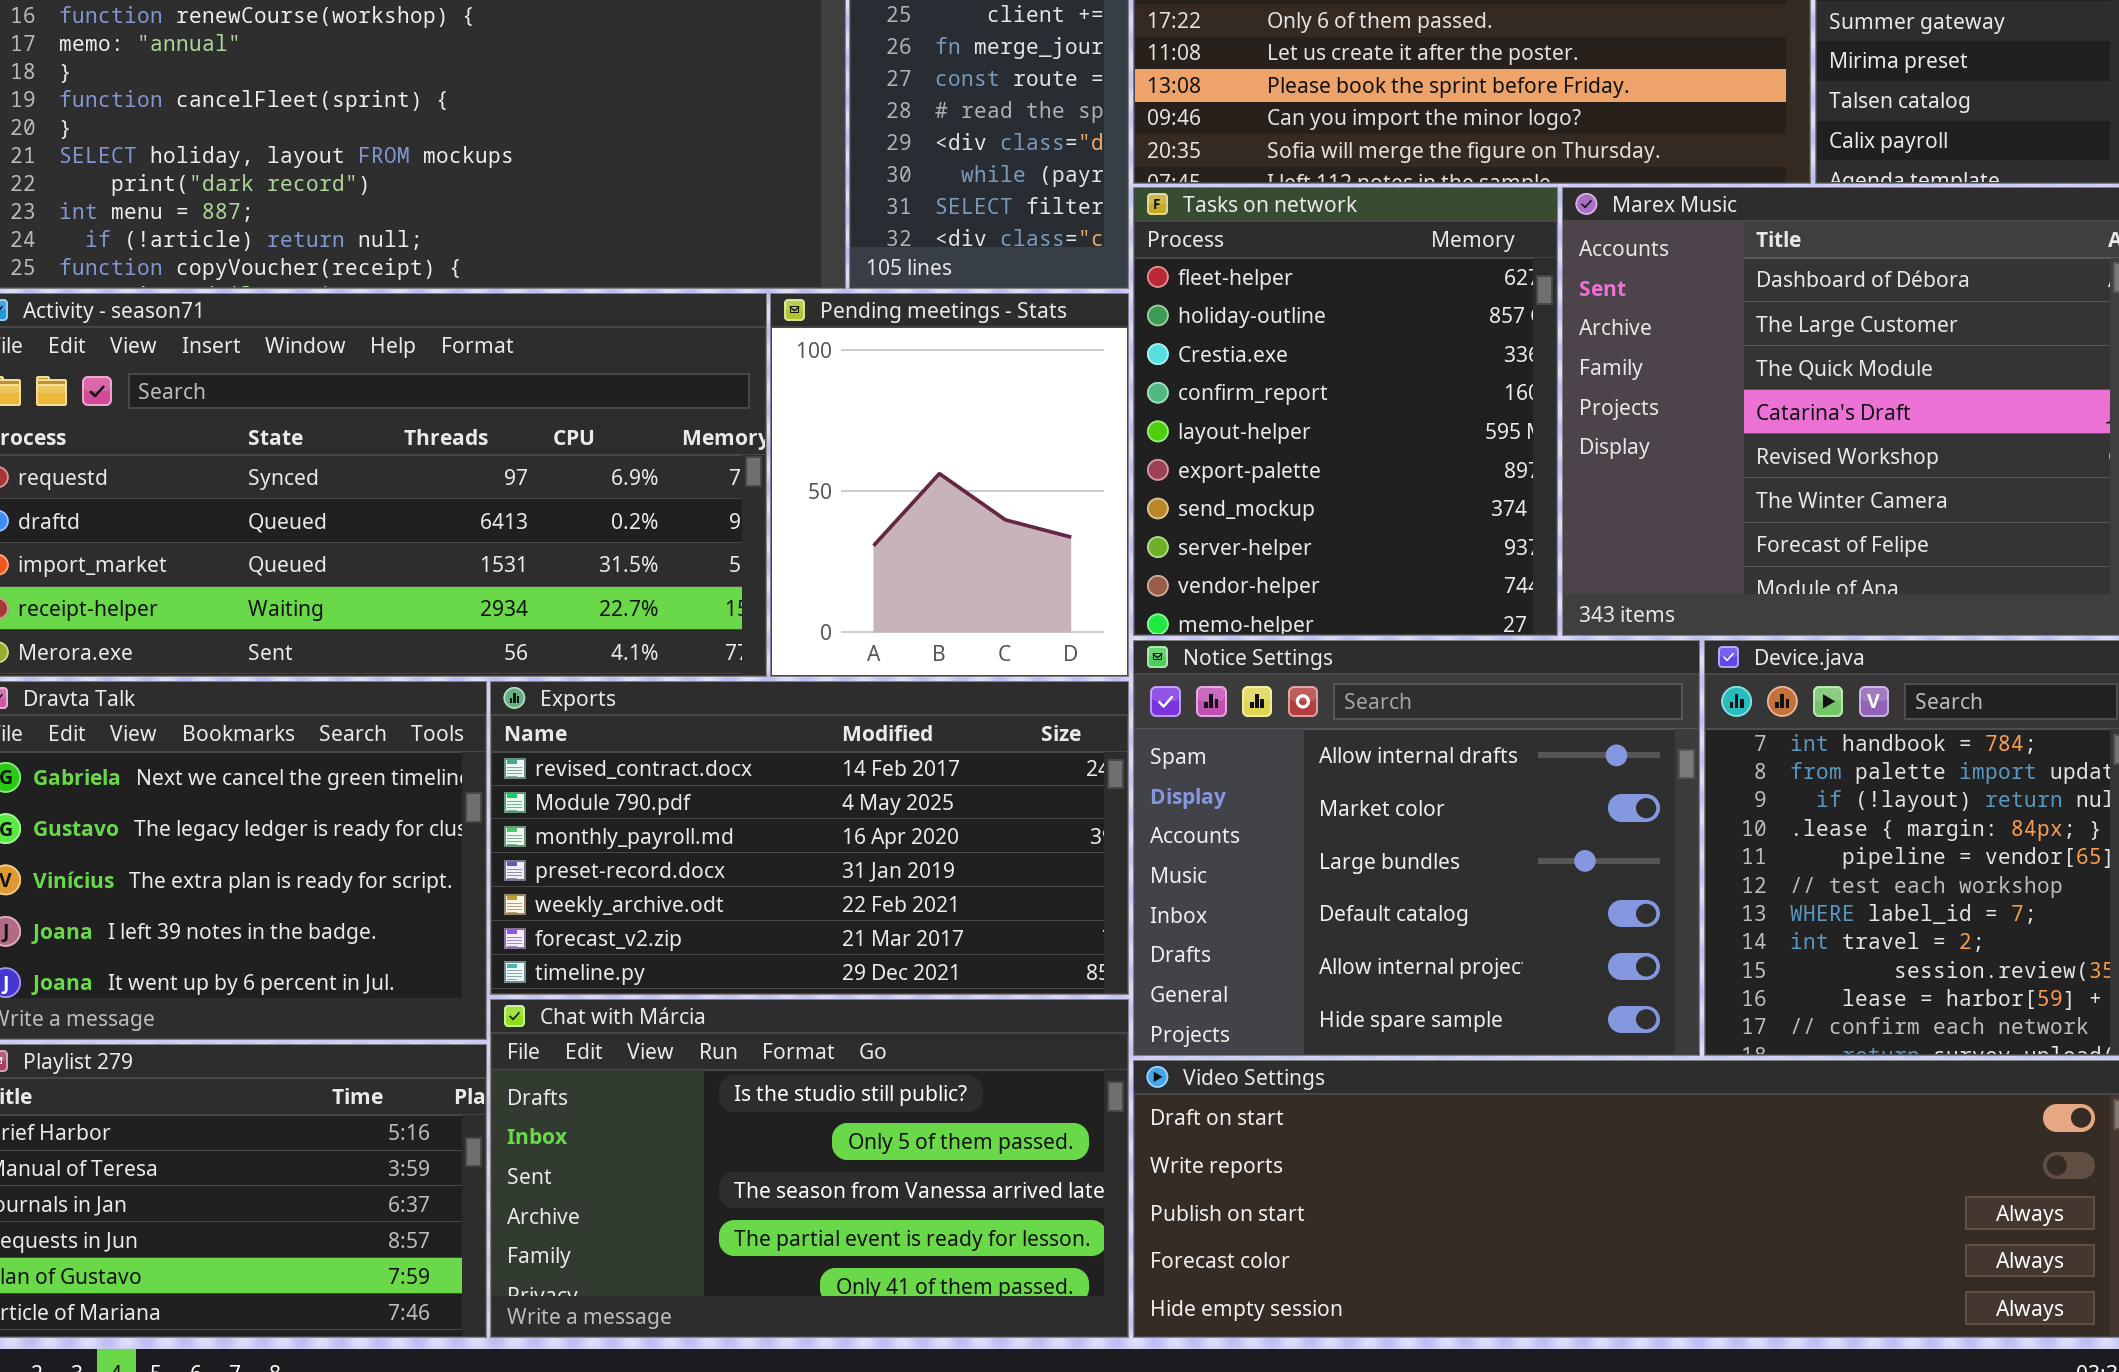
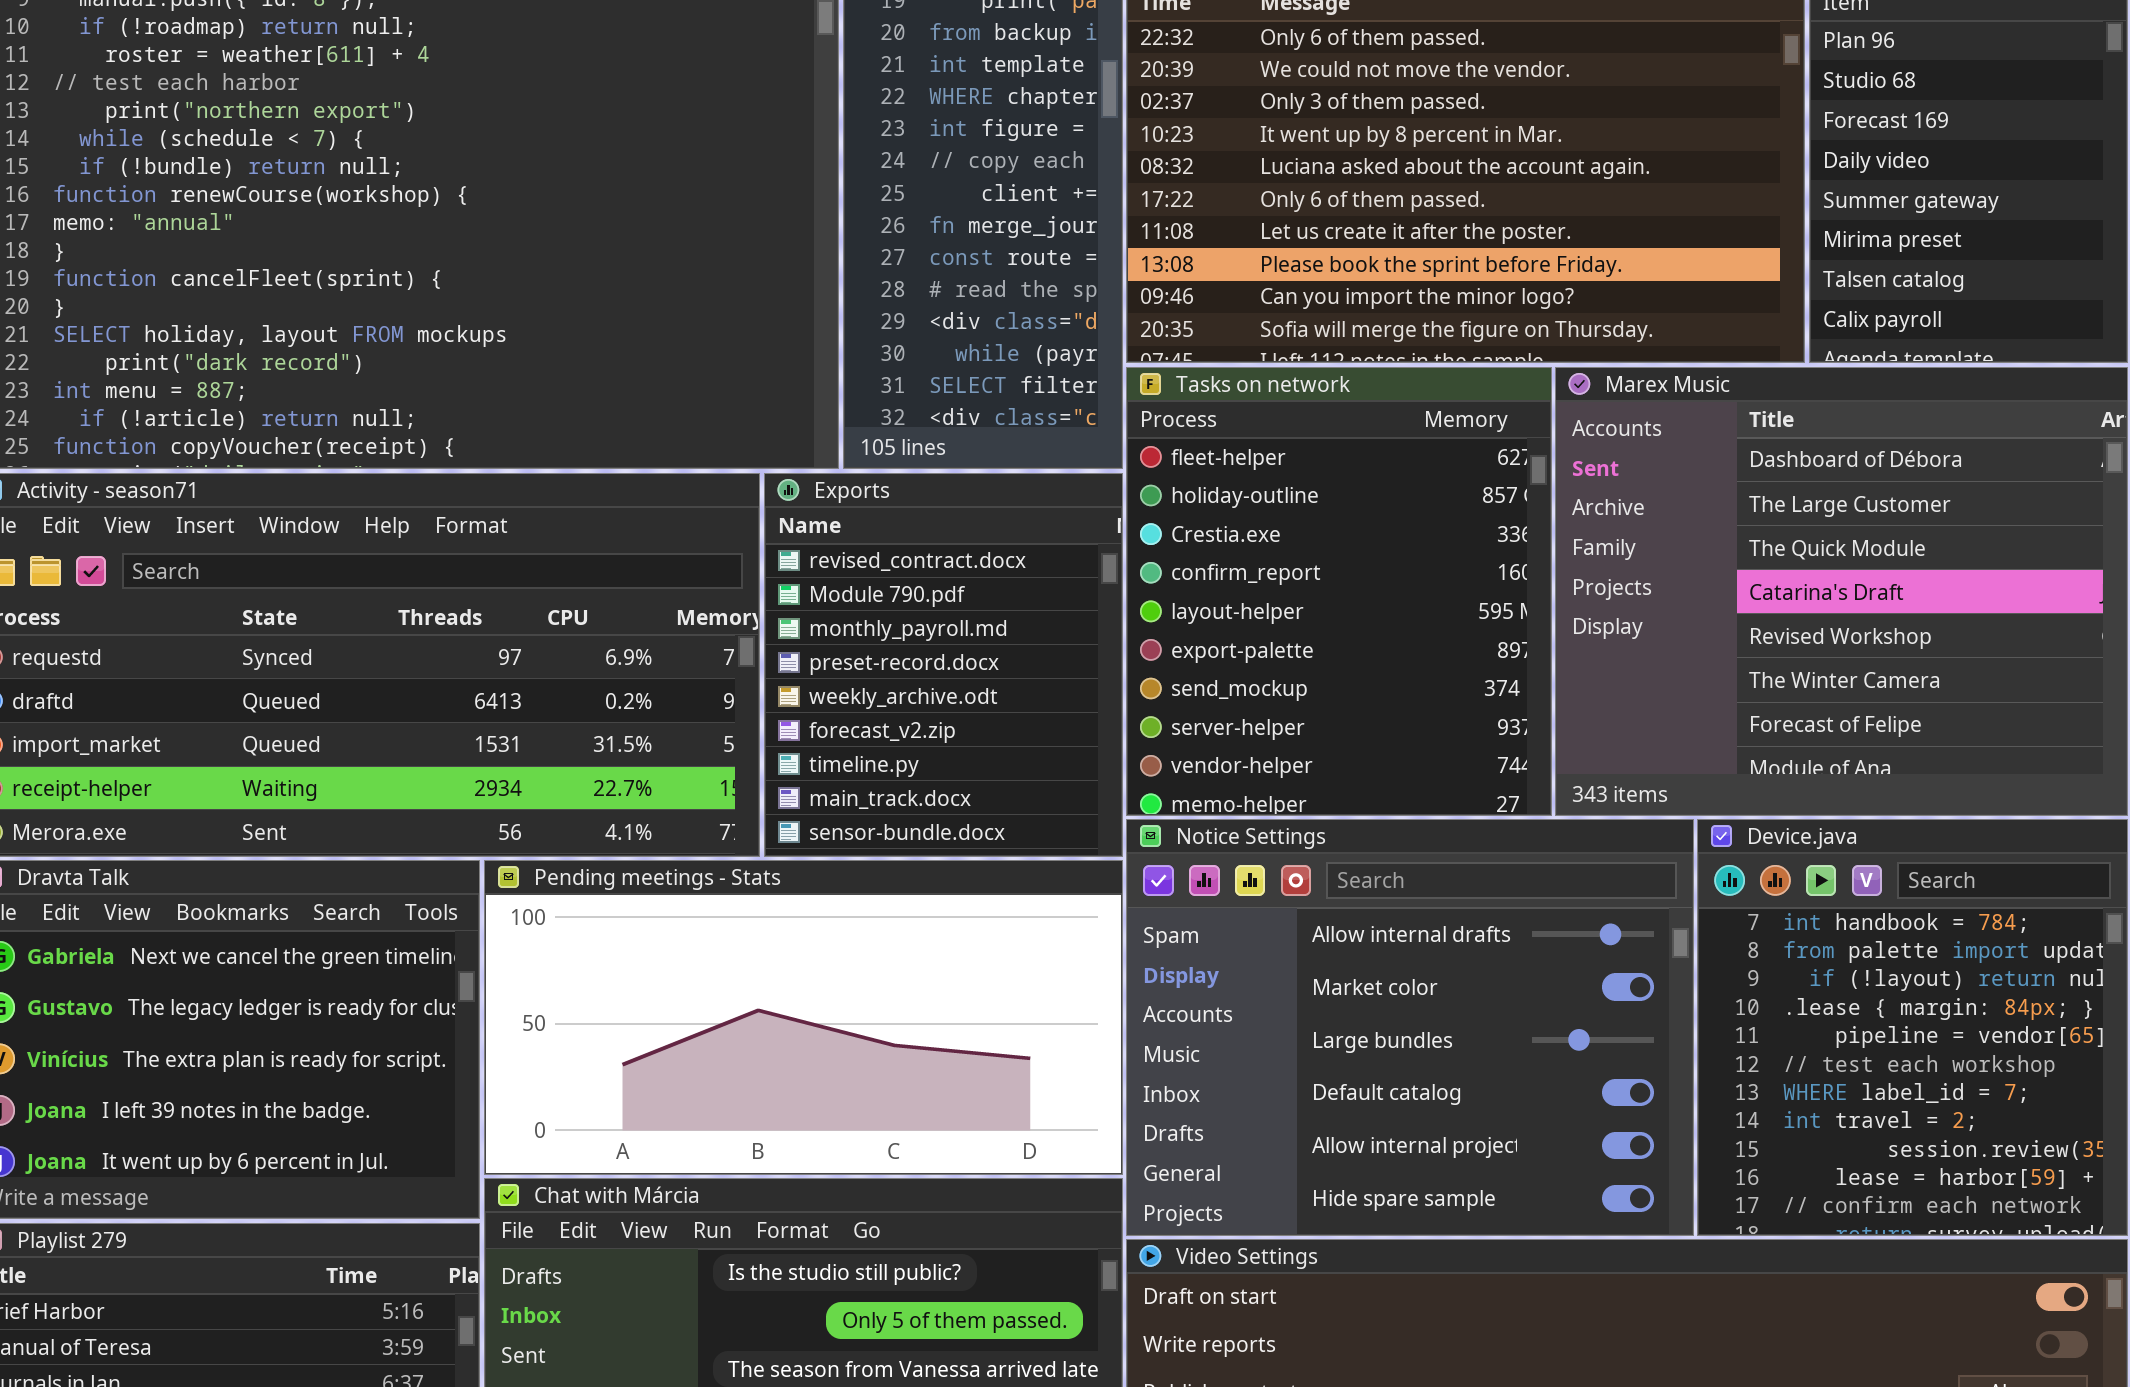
Pending meetings - Stats: [770,293,1129,677] -> [484,860,1123,1175], moved, resized
Exports: [490,681,1129,995] -> [764,473,1123,857], moved, resized

